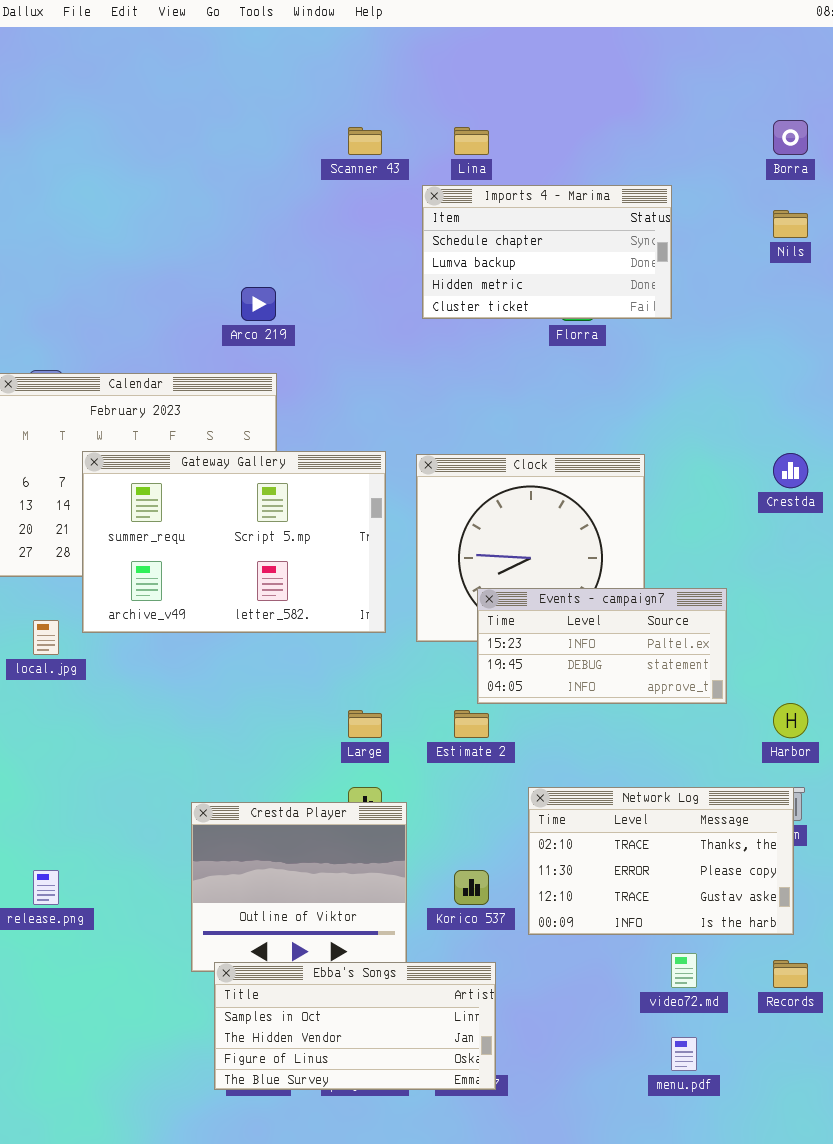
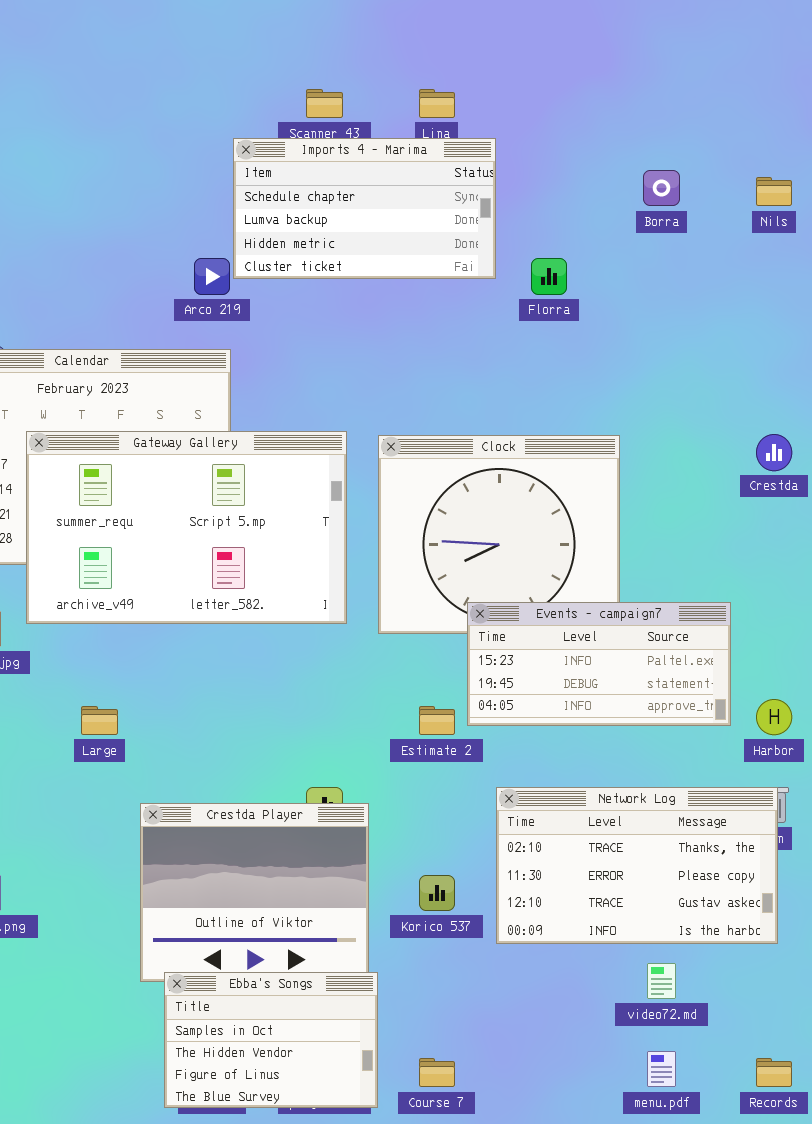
Borra: [773,120,808,155] -> [643,170,680,206], moved
Imports 4 - Marima: [422,185,672,319] -> [233,138,496,279], moved
Events - campaign7: [477,588,727,704] -> [467,602,731,726], moved
Large: [348,710,382,738] -> [81,706,118,735], moved
Records: [773,960,808,988] -> [756,1058,792,1087], moved
Ebba's Songs: [214,962,496,1090] -> [164,972,378,1108], resized

